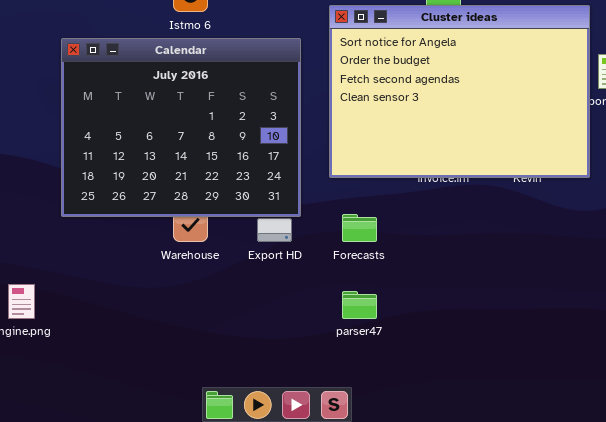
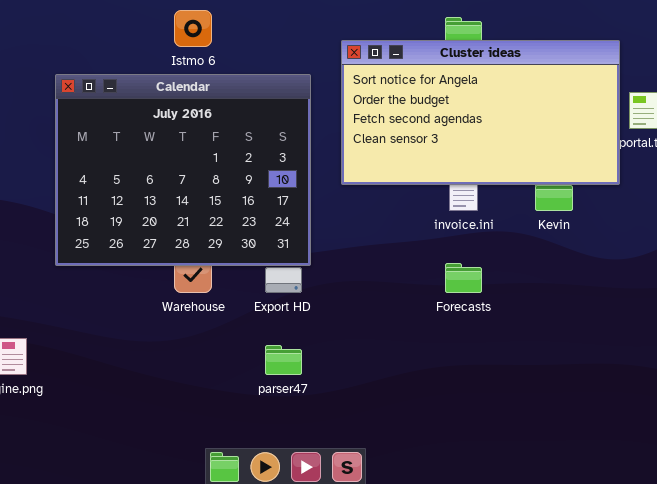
Cluster ideas: [329,5,590,178] -> [341,40,620,185], resized
Forecasts: [342,214,377,242] -> [445,263,482,293], moved
parser47: [342,291,377,319] -> [265,345,302,375], moved

